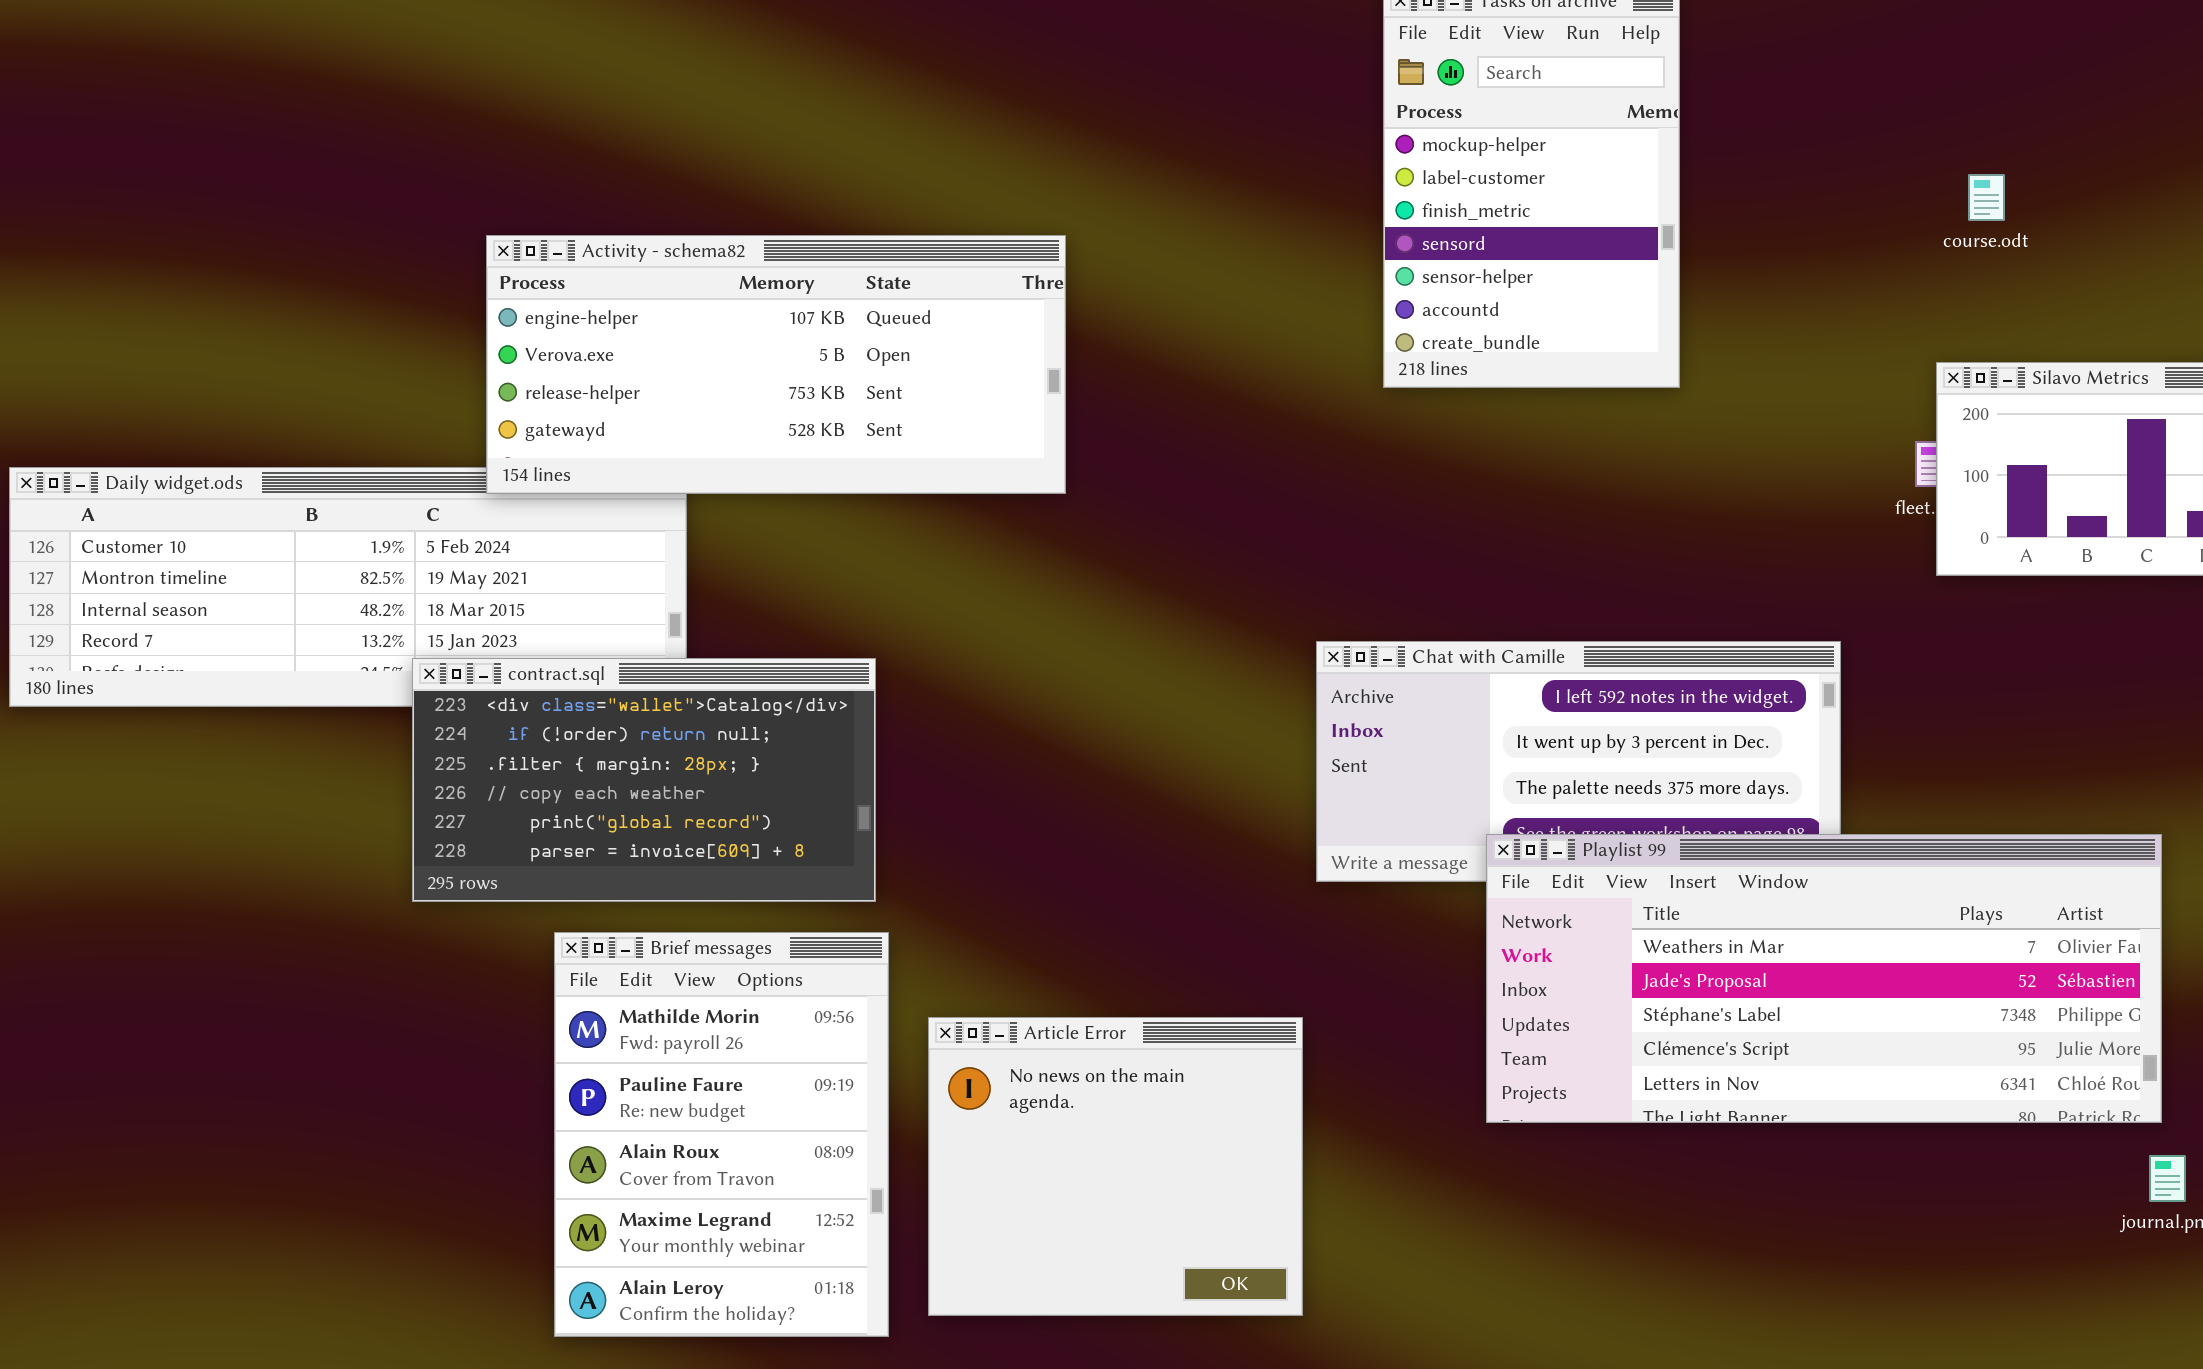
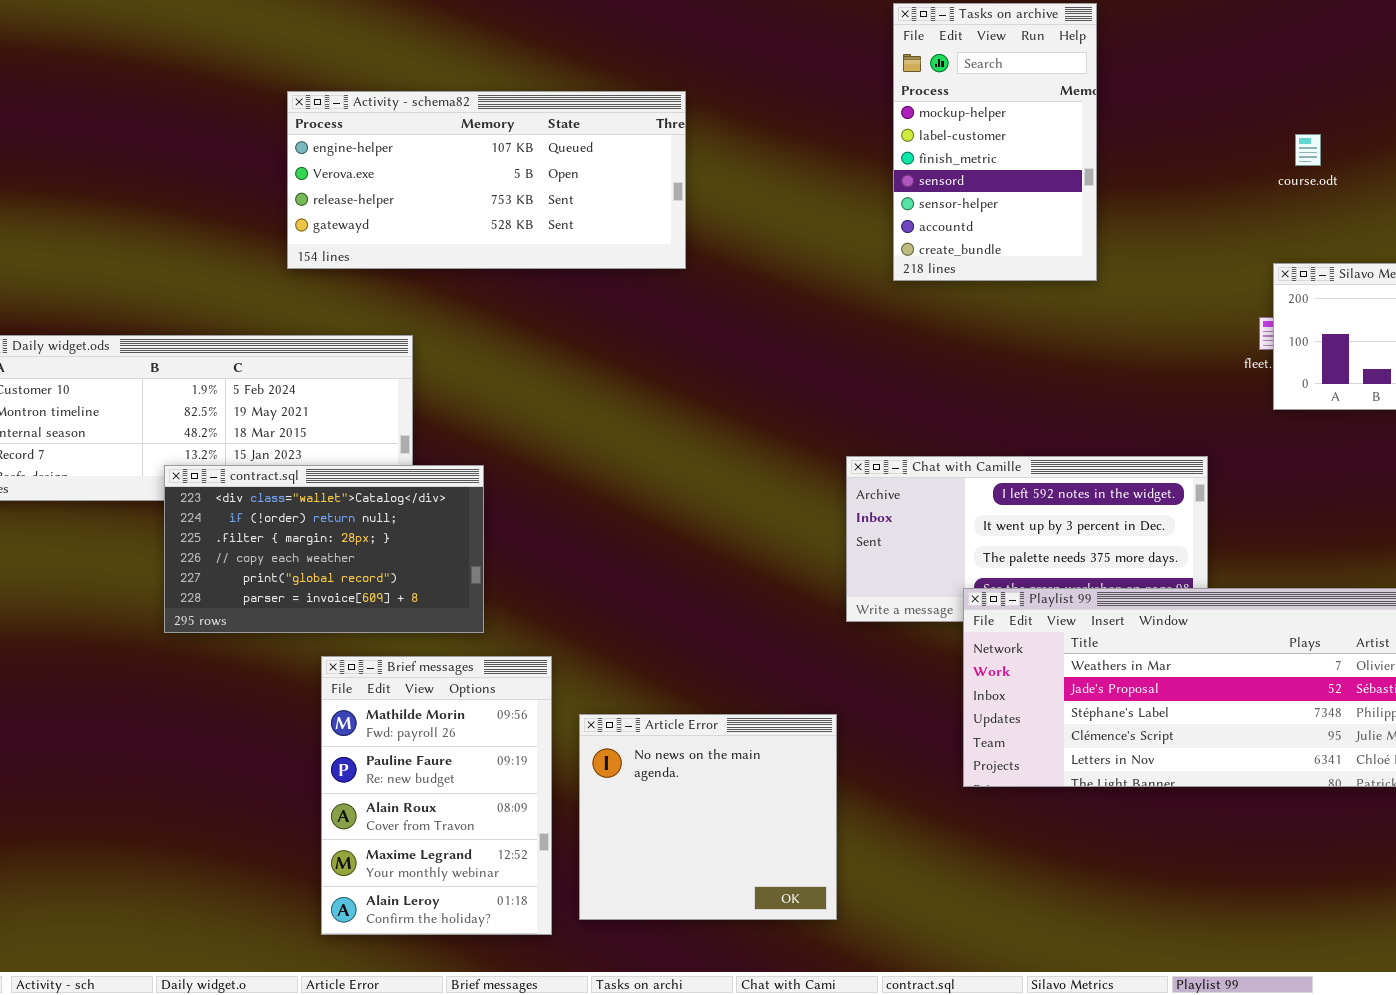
Activity - schema82: [486,235,1066,494] -> [287,91,686,269], moved
contract.sql: [412,658,876,902] -> [164,465,484,633], moved

